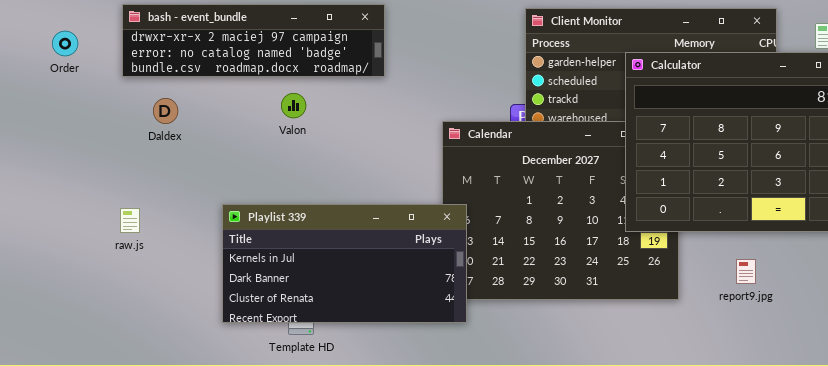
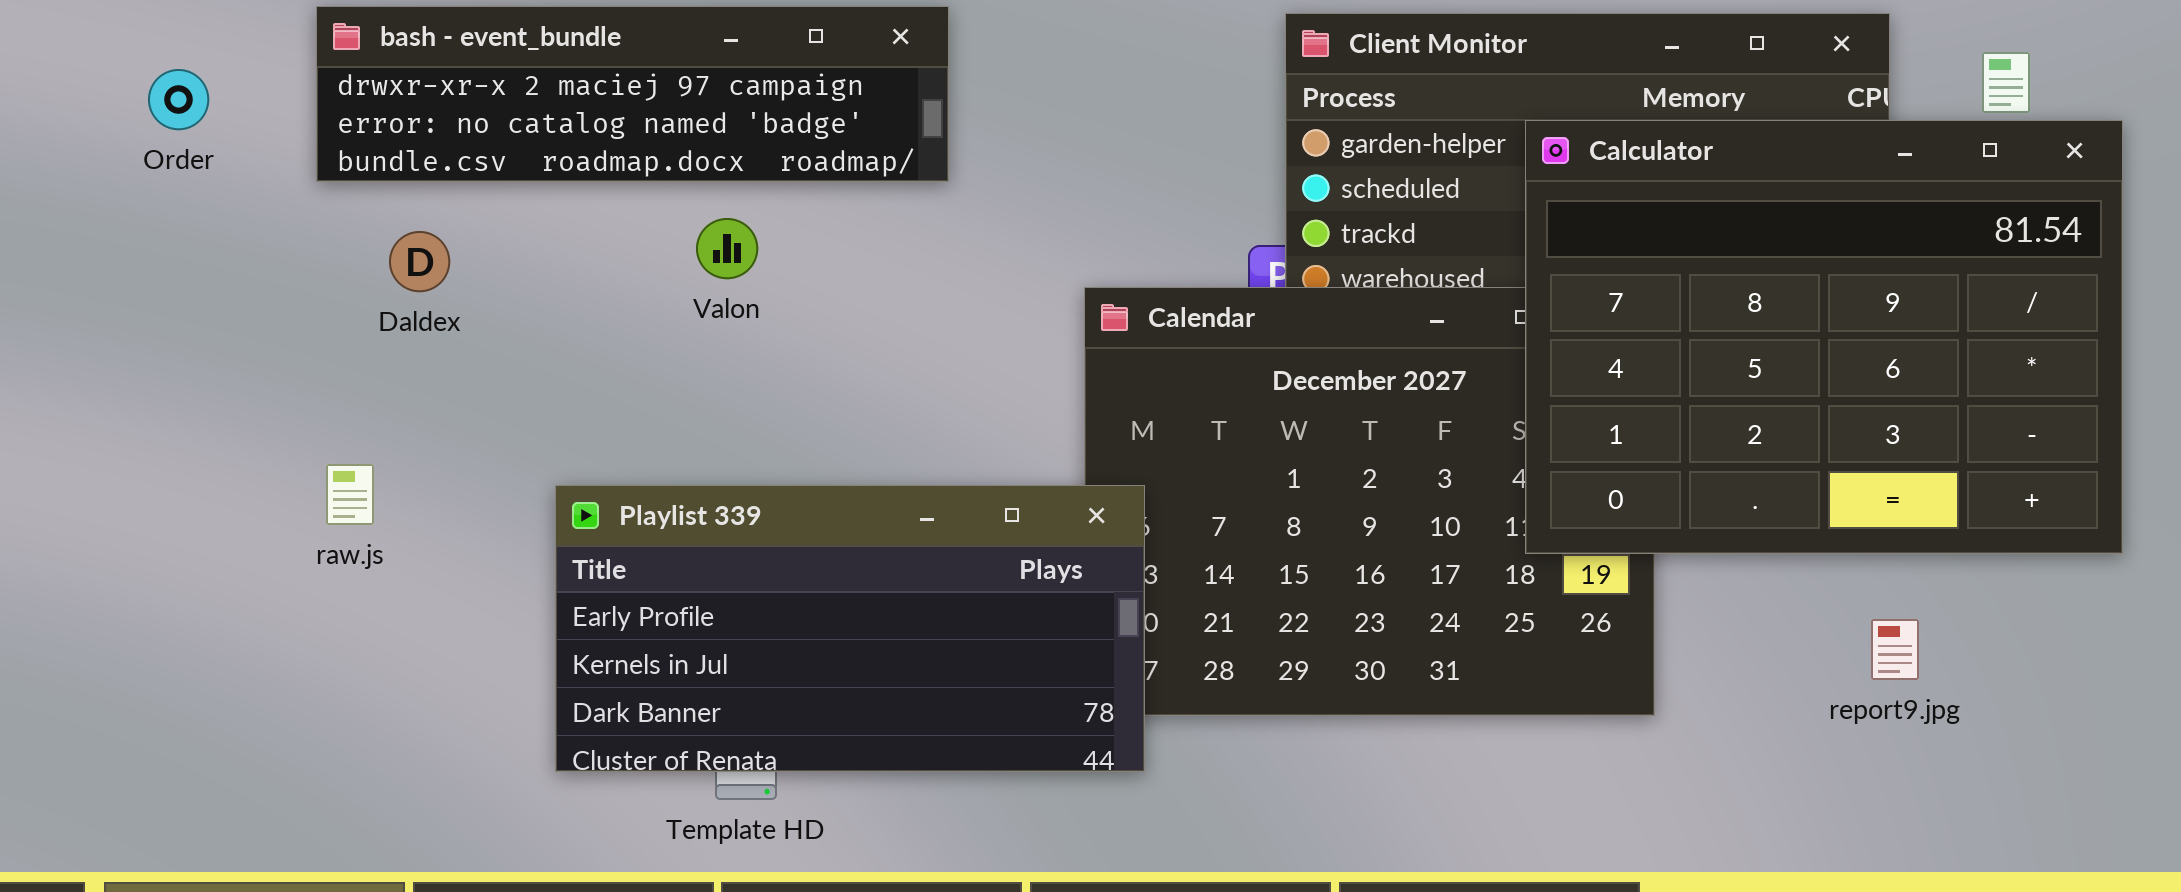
Playlist 339: [222,204,467,323] -> [555,485,1145,772], scrolled up 1 row
raw.js: [120,208,140,233] -> [326,464,374,525], moved
report9.jpg: [736,259,756,284] -> [1871,619,1919,680], moved

